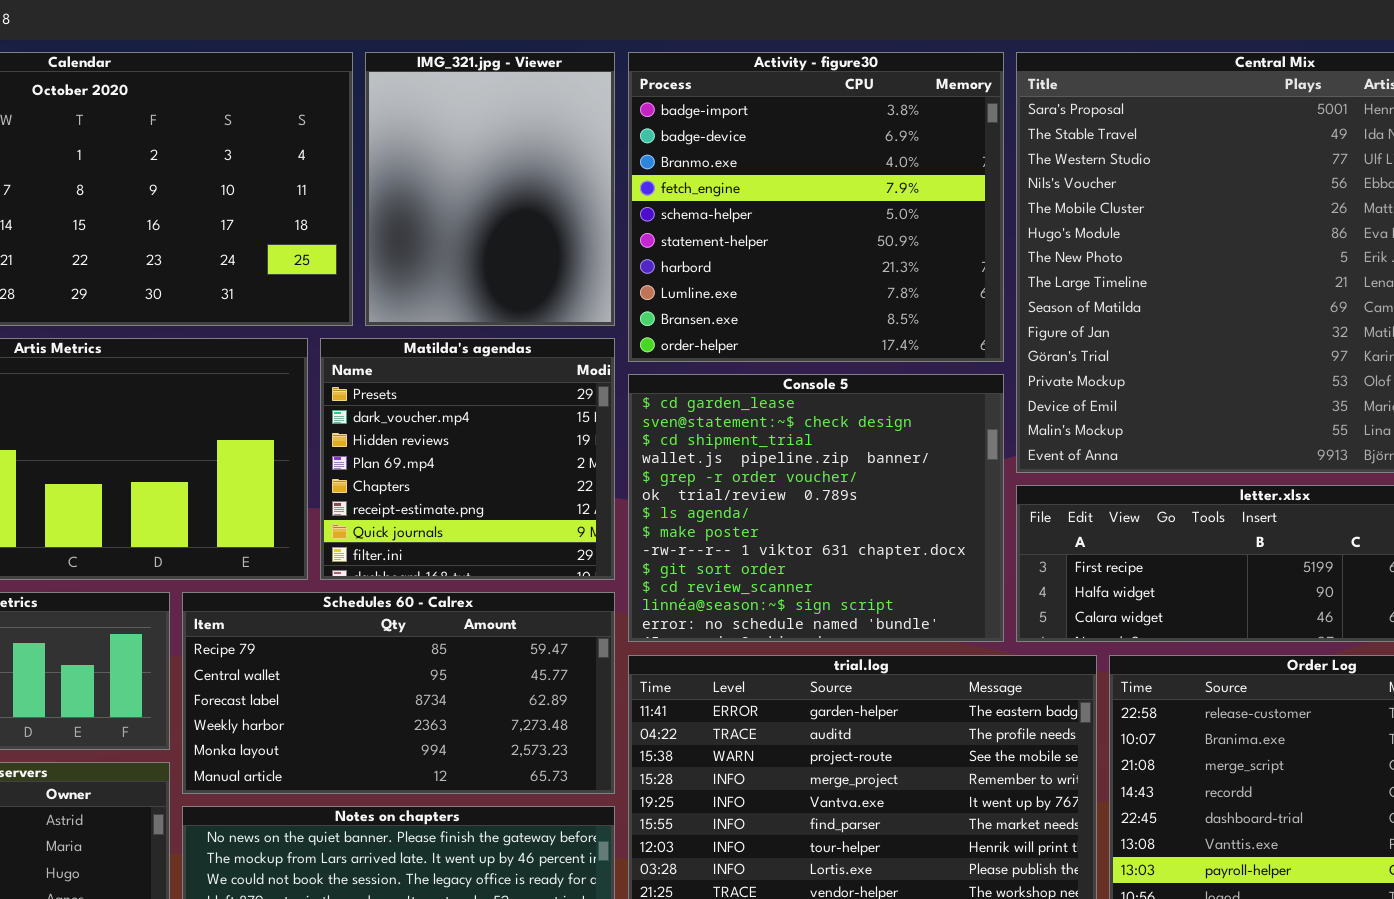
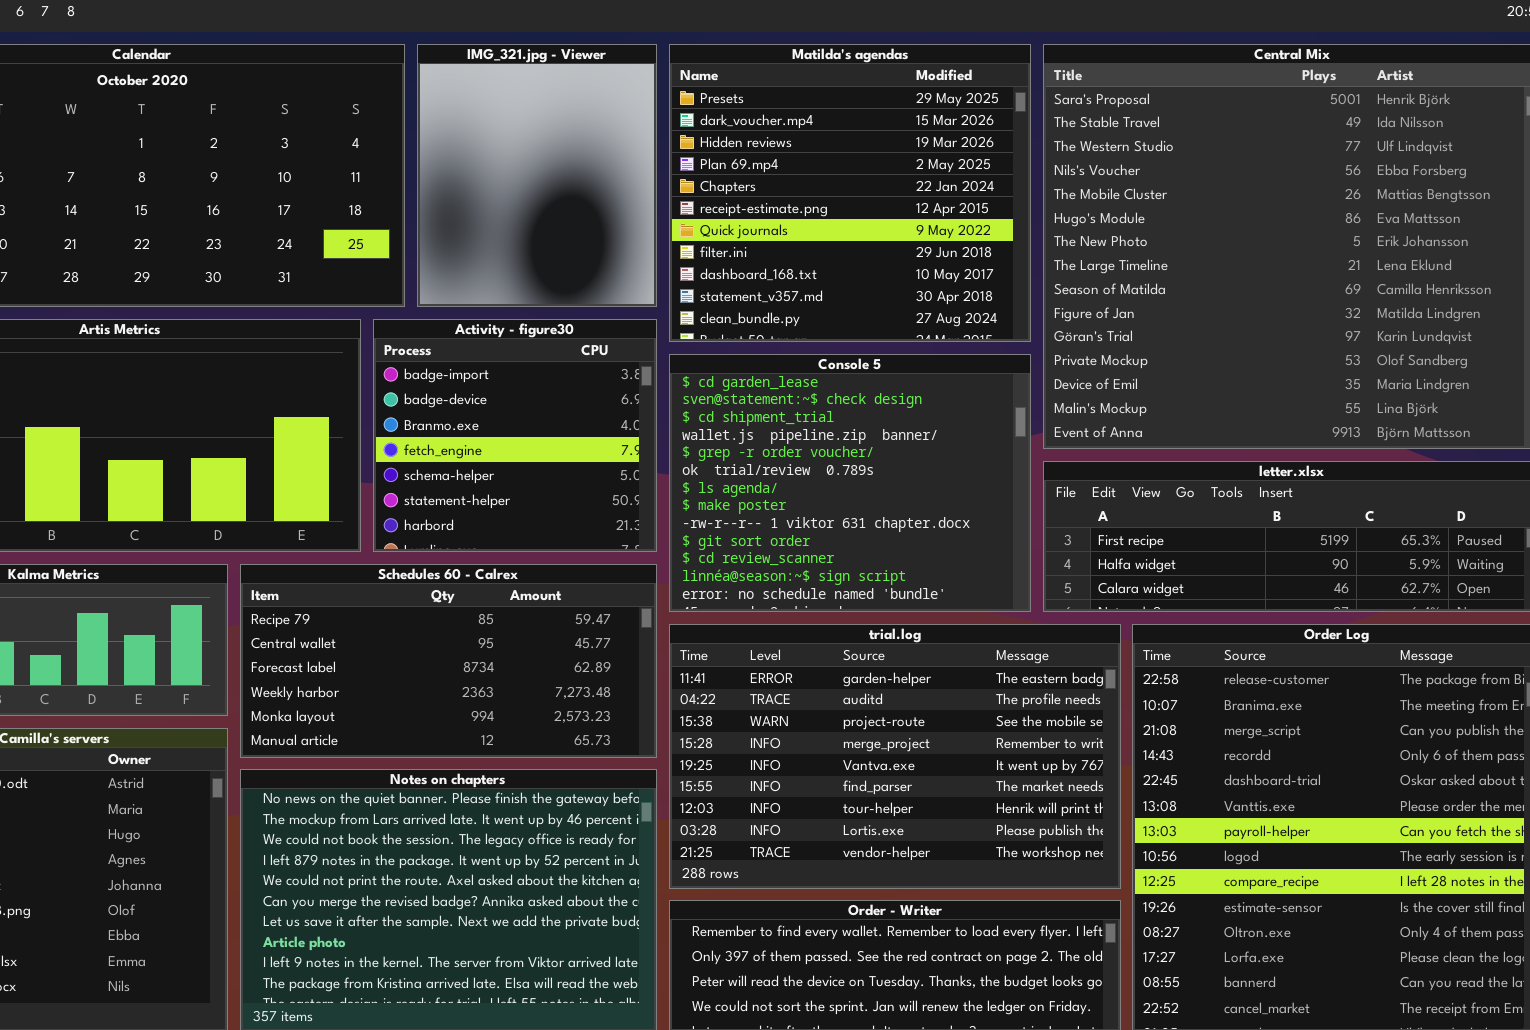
Activity - figure30: [628,52,1004,362] -> [373,319,657,552], moved, resized
Matilda's agendas: [320,338,615,580] -> [669,44,1031,342], moved, resized

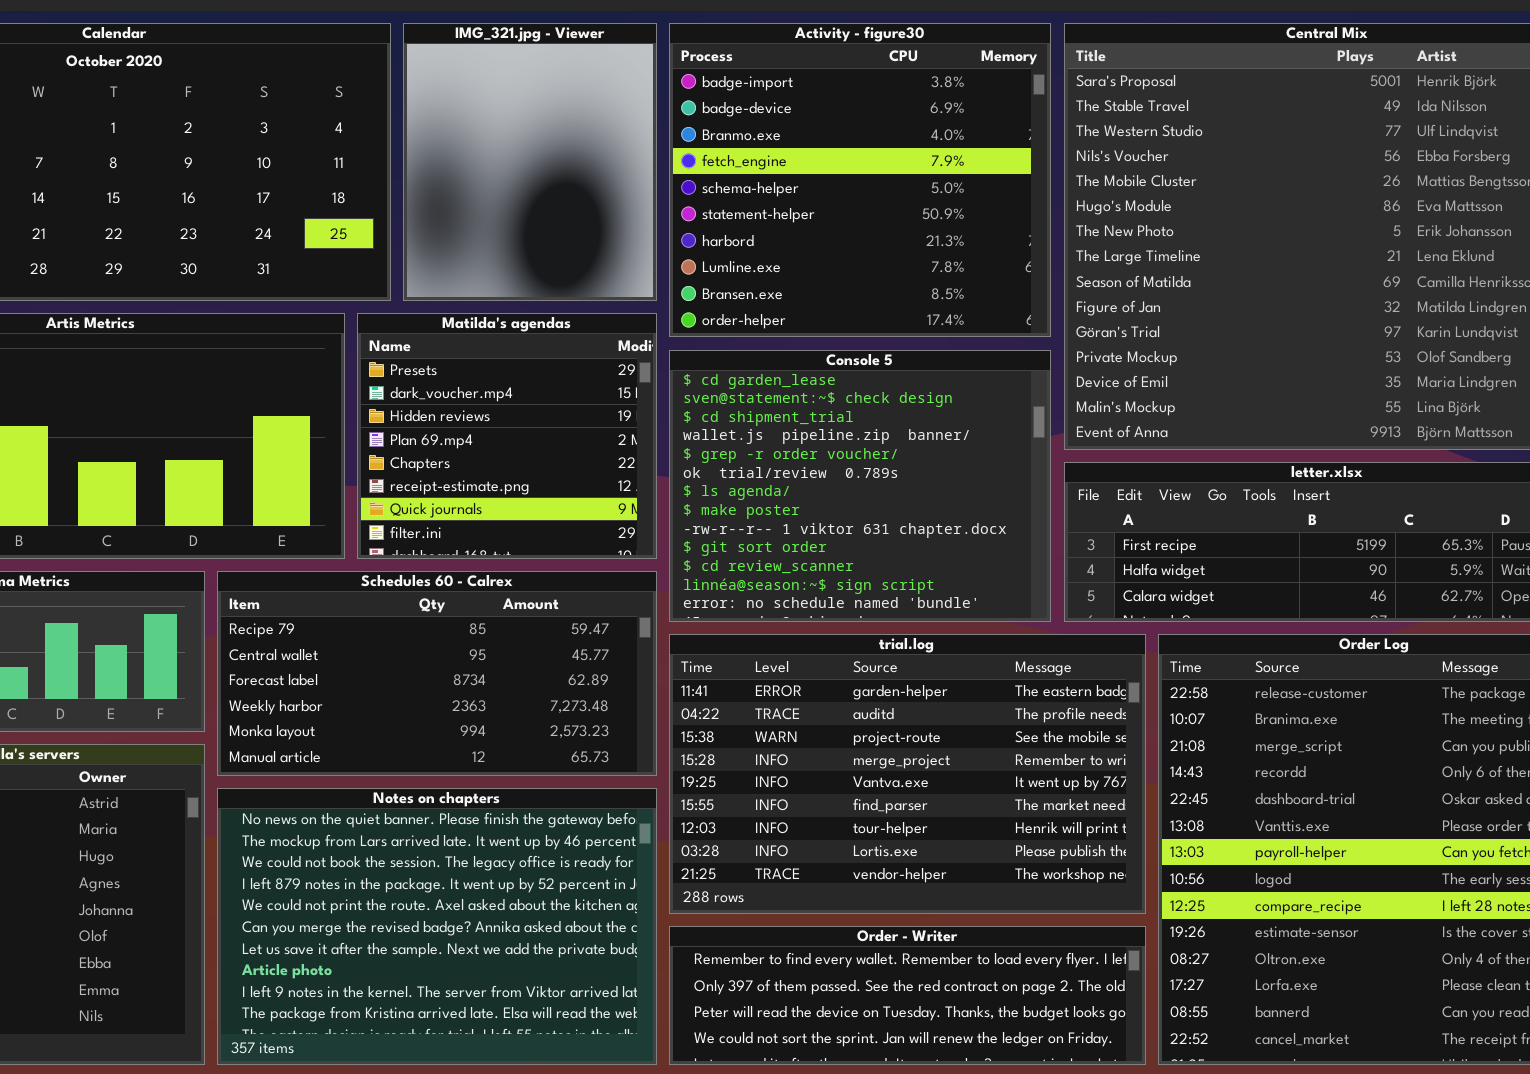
Matilda's agendas: [669,44,1031,342] -> [357,313,657,559], moved, resized
Activity - figure30: [373,319,657,552] -> [669,23,1051,337], moved, resized

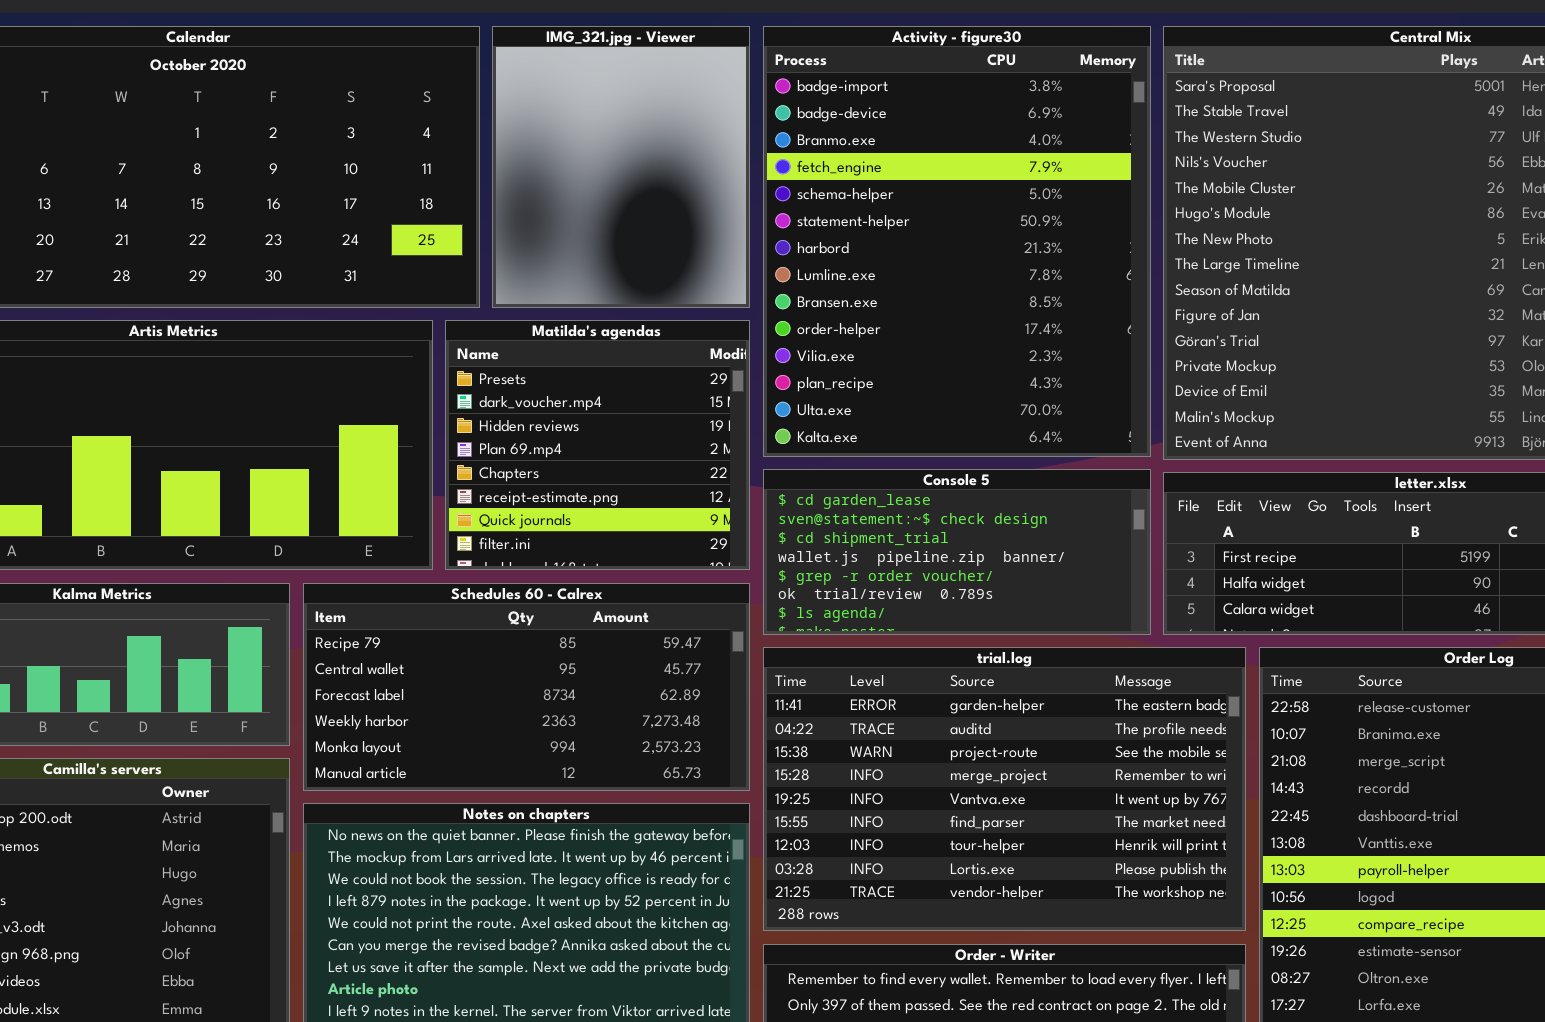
Activity - figure30: [669,23,1051,337] -> [763,26,1151,457], resized
Console 5: [669,350,1051,622] -> [763,469,1151,635], resized

